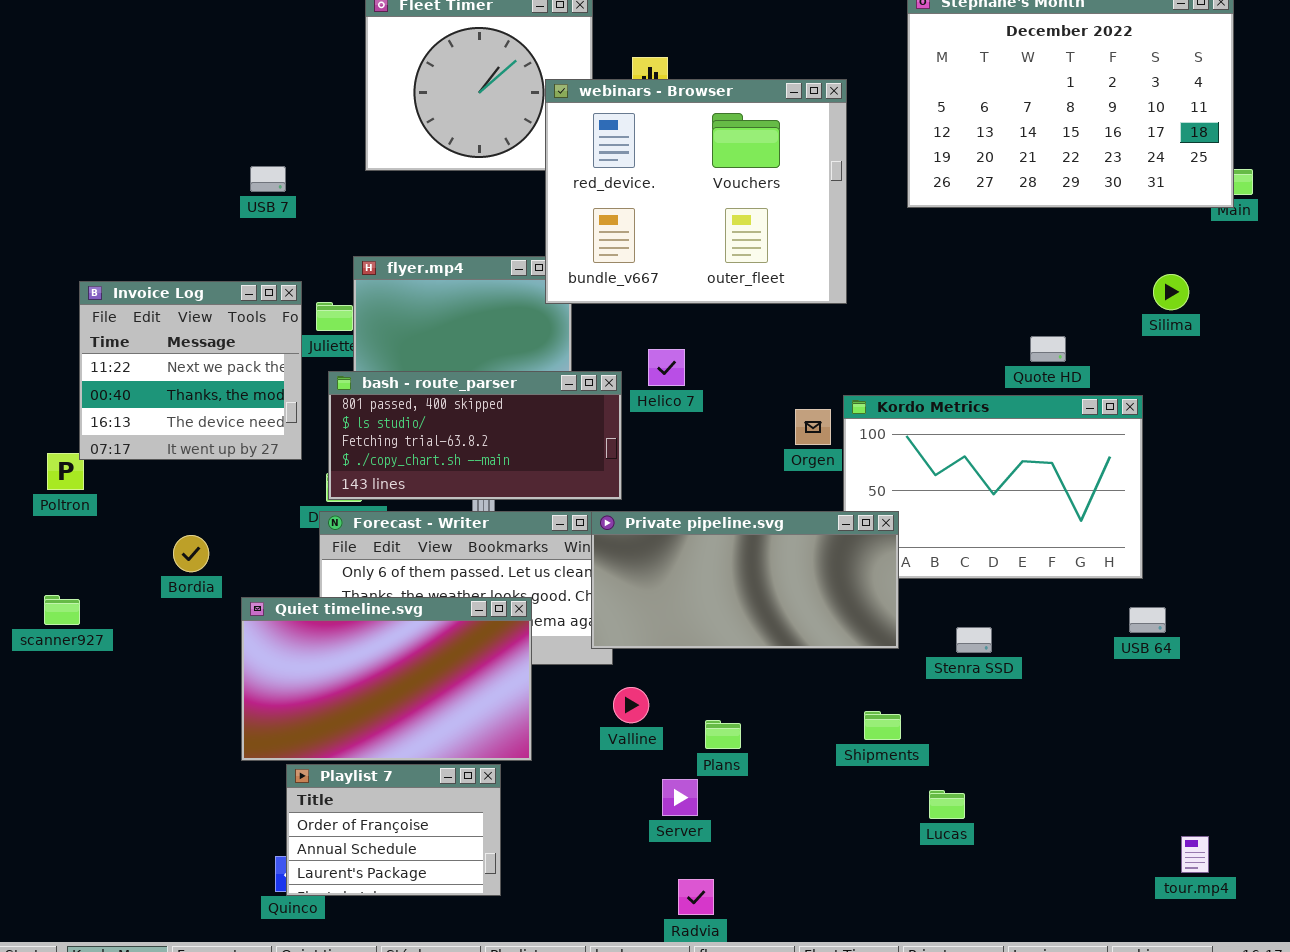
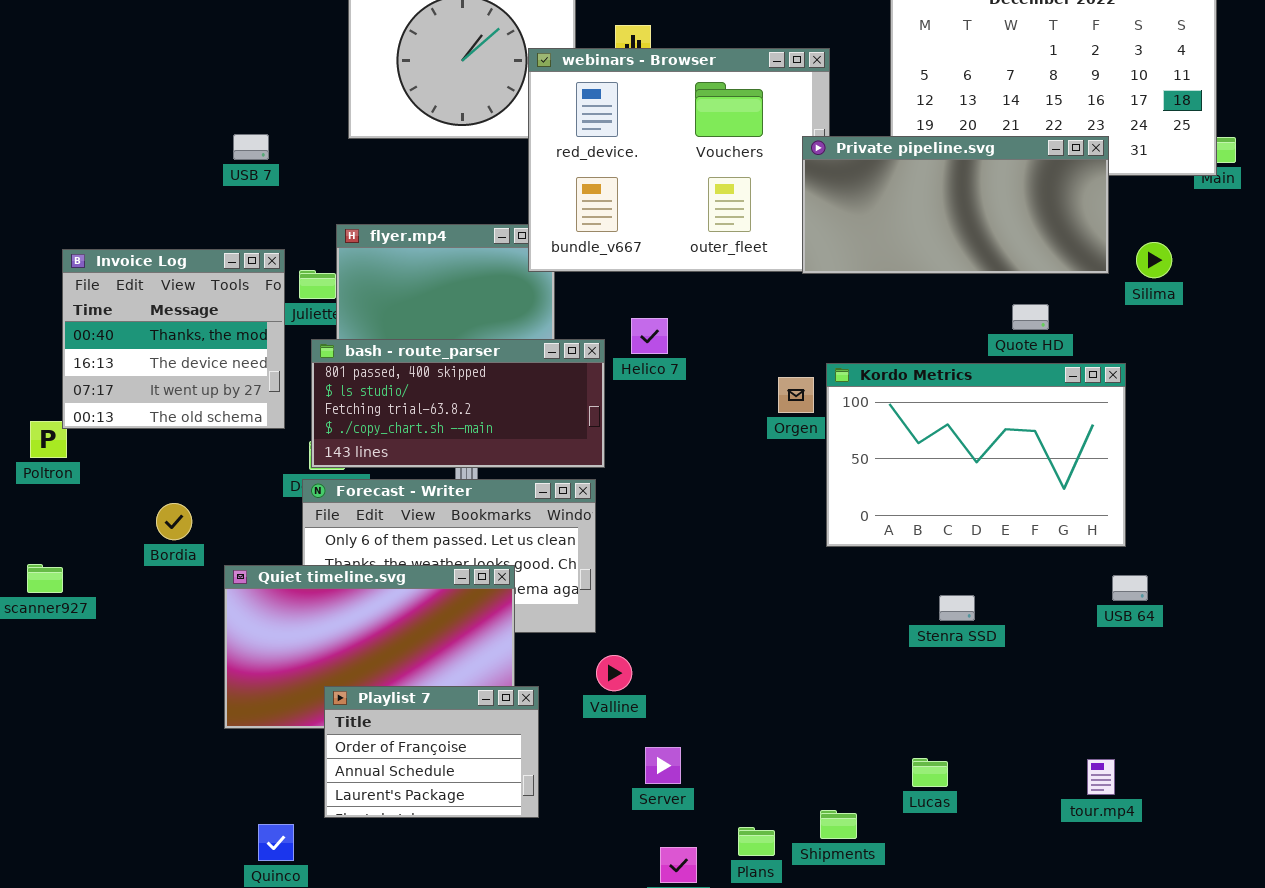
Invoice Log: [79,281,302,460] -> [62,249,285,429], scrolled down 1 row
Private pipeline.svg: [591,511,899,649] -> [802,136,1109,274], moved
Shipments: [864,711,901,740] -> [820,810,857,839], moved
Plans: [705,720,741,749] -> [738,827,775,856], moved
Playlist 7: [286,764,501,896] -> [324,686,539,818], moved
tour.mp4: [1181,836,1209,873] -> [1087,759,1115,795], moved

